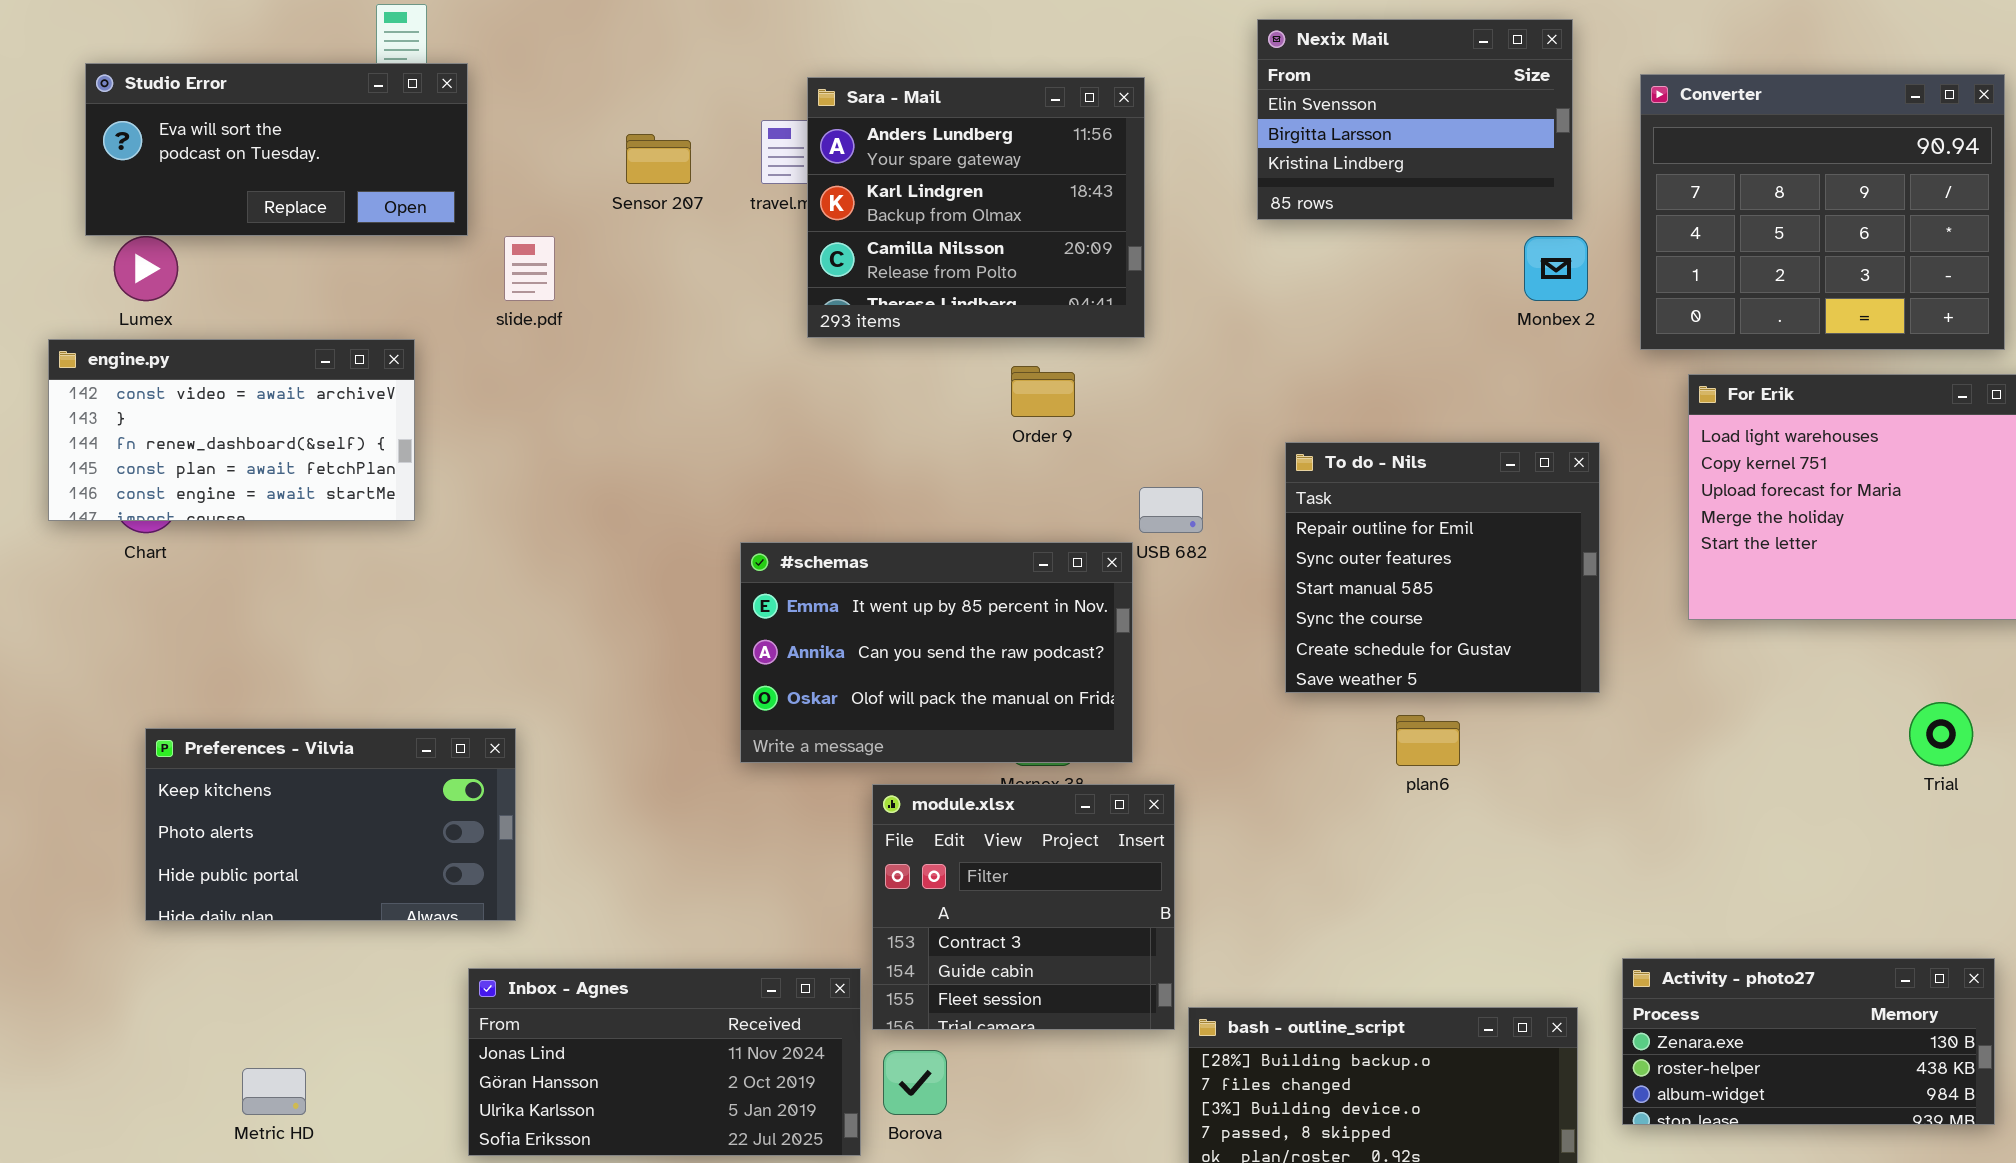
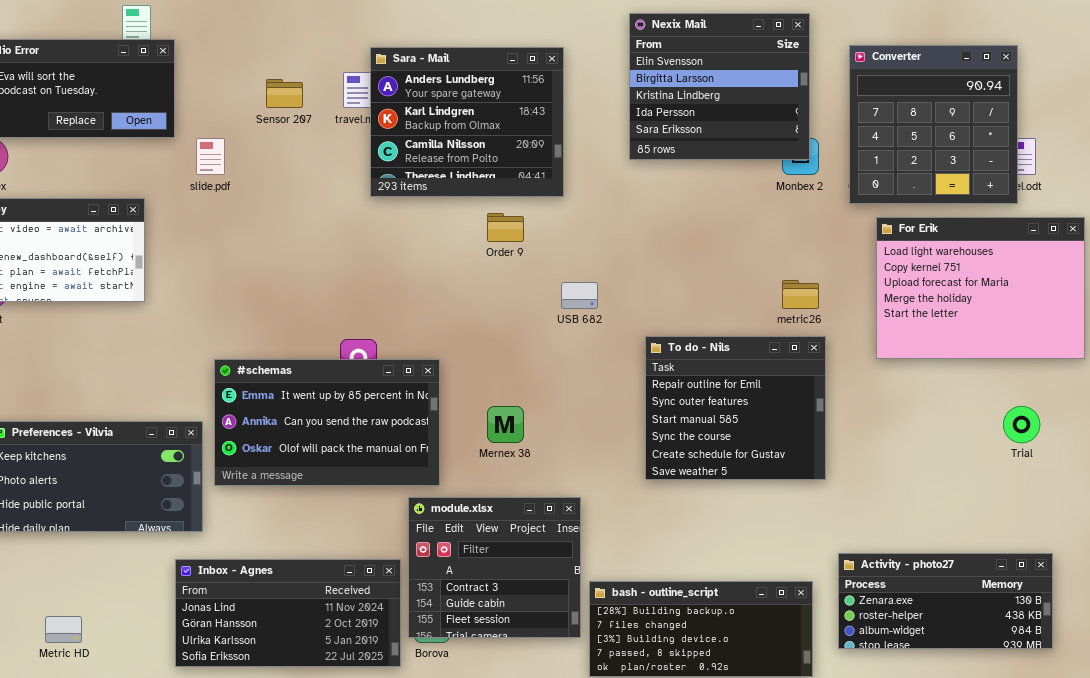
Nexix Mail: [1257,19,1573,220] -> [629,13,810,160], resized
Converter: [1640,74,2005,350] -> [849,45,1018,204], resized
To do - Nils: [1285,442,1600,693] -> [645,336,826,480], moved
#schemas: [740,542,1133,763] -> [214,359,440,486], moved
module.xlsx: [872,784,1175,1030] -> [408,497,581,638], moved

